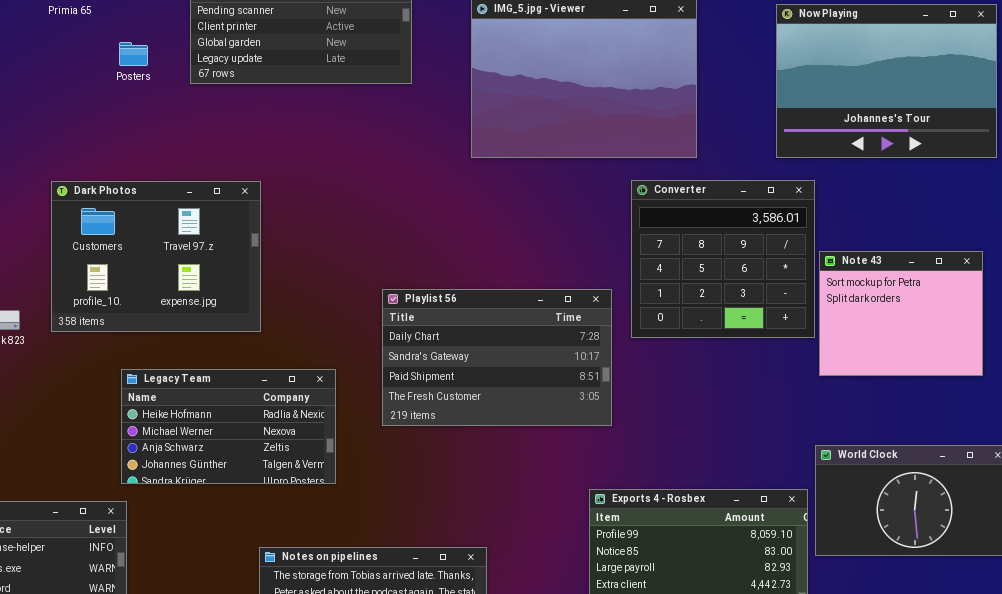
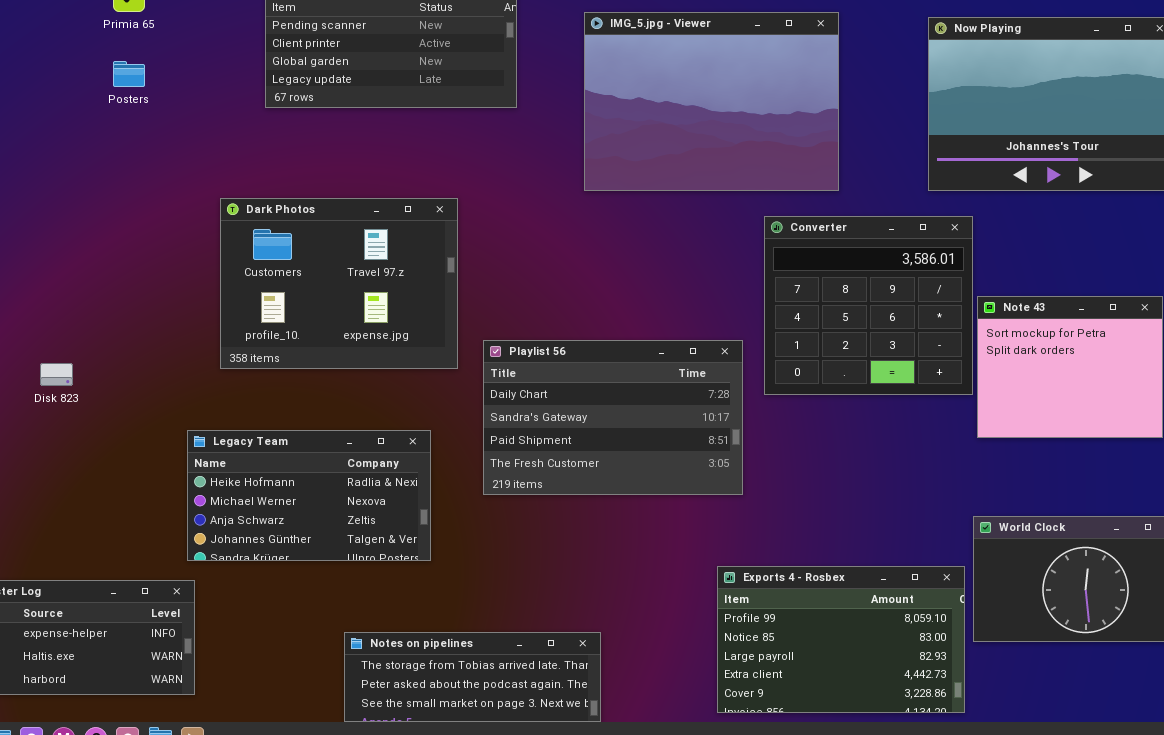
Posters: [119,42,148,66] -> [113,61,145,87], moved
Dark Photos: [51,181,261,332] -> [220,198,458,369], moved

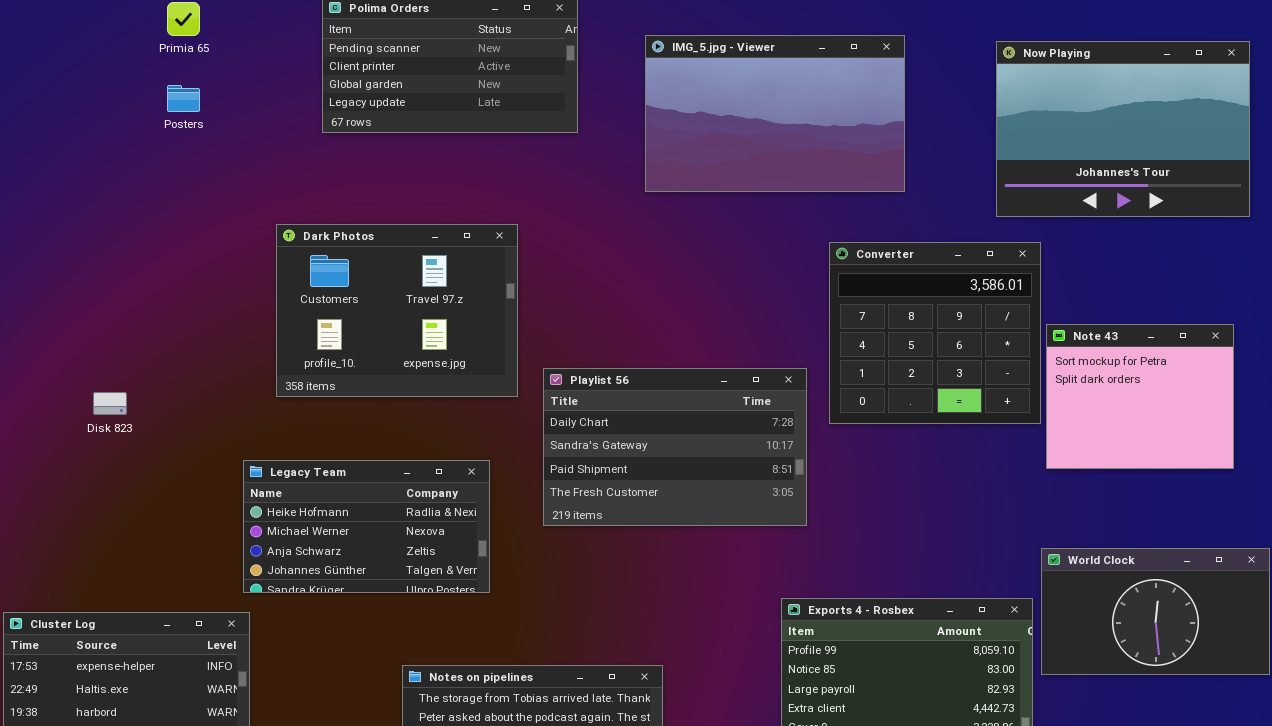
IMG_5.jpg - Viewer: [584,12,839,191] -> [645,35,905,192], resized

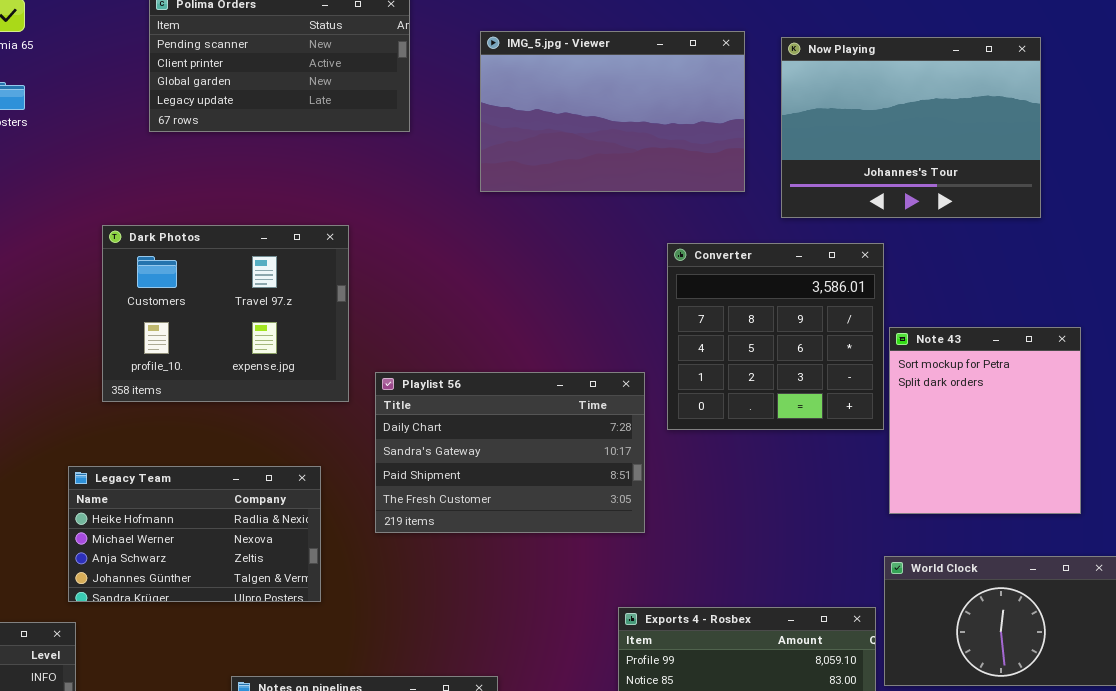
Now Playing: [996,41,1250,217] -> [781,37,1041,218], moved
Note 43: [1046,324,1234,469] -> [889,327,1081,514], resized

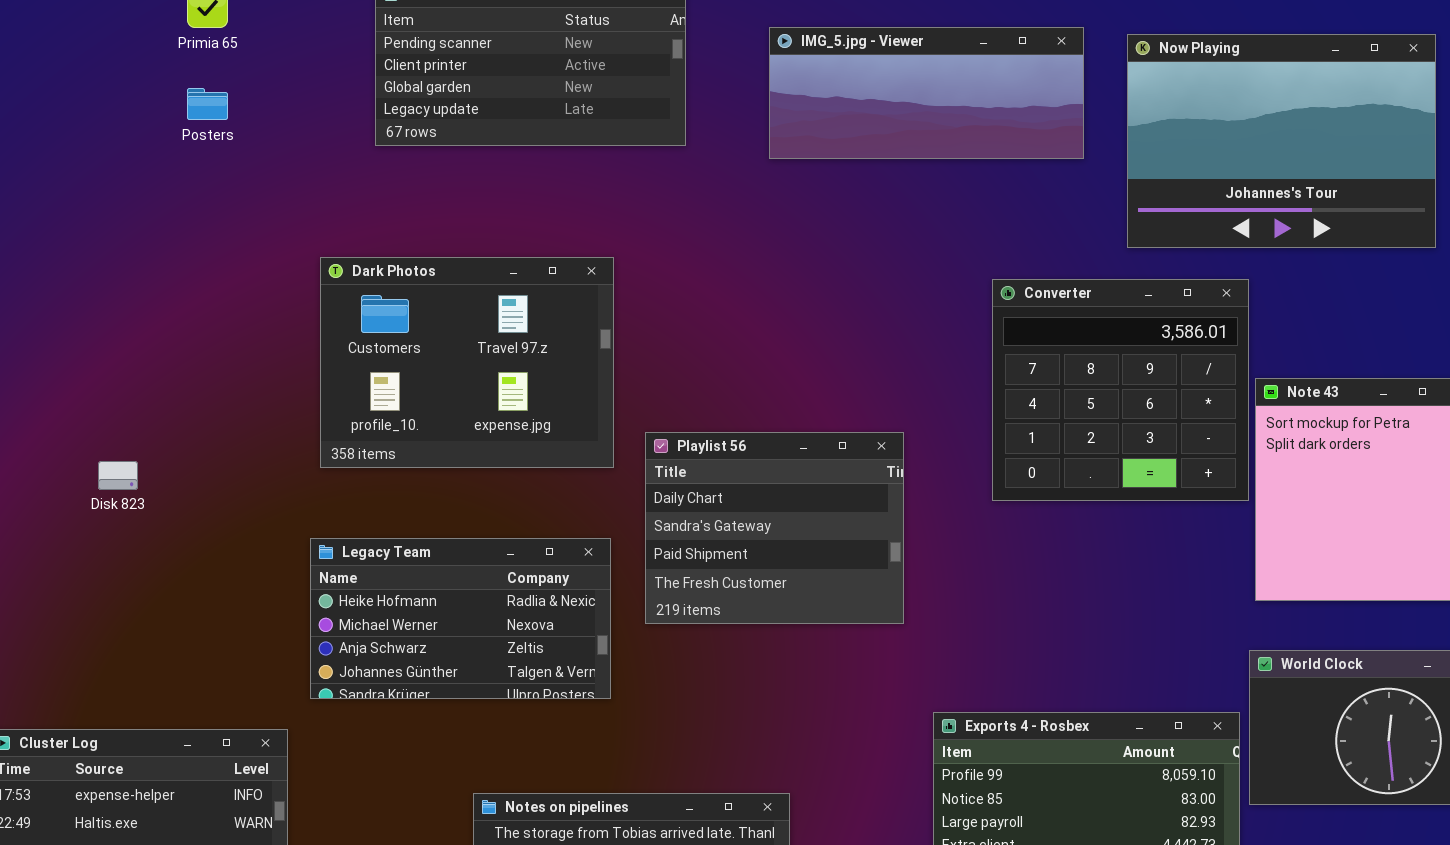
IMG_5.jpg - Viewer: [480,31,745,192] -> [769,27,1084,159], resized
Playlist 56: [375,372,645,533] -> [645,432,904,624], resized
Legacy Team: [68,466,321,602] -> [310,538,611,699], moved

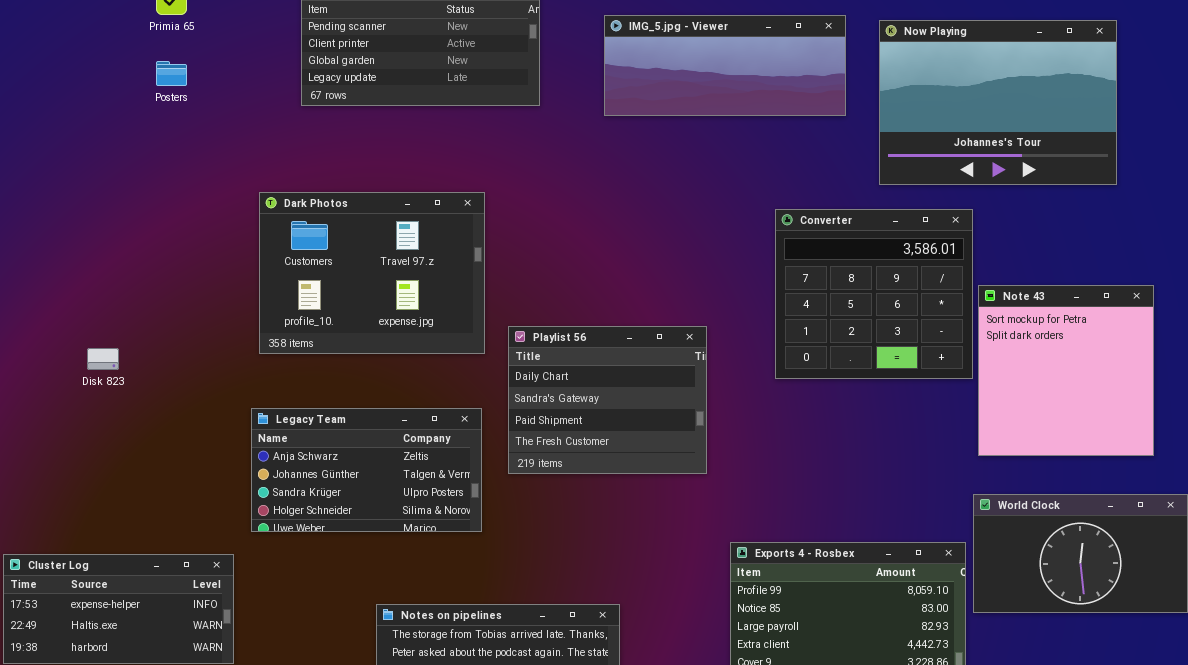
Legacy Team: [310,538,611,699] -> [251,408,482,532], scrolled down 2 rows

